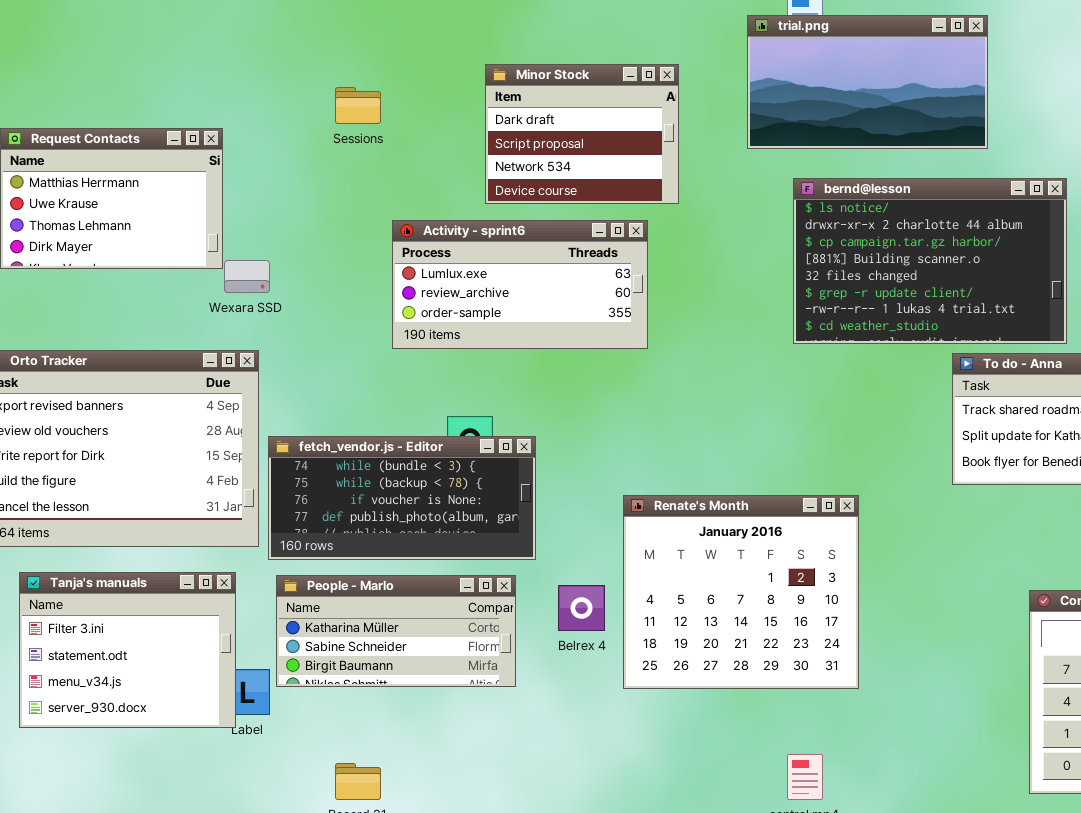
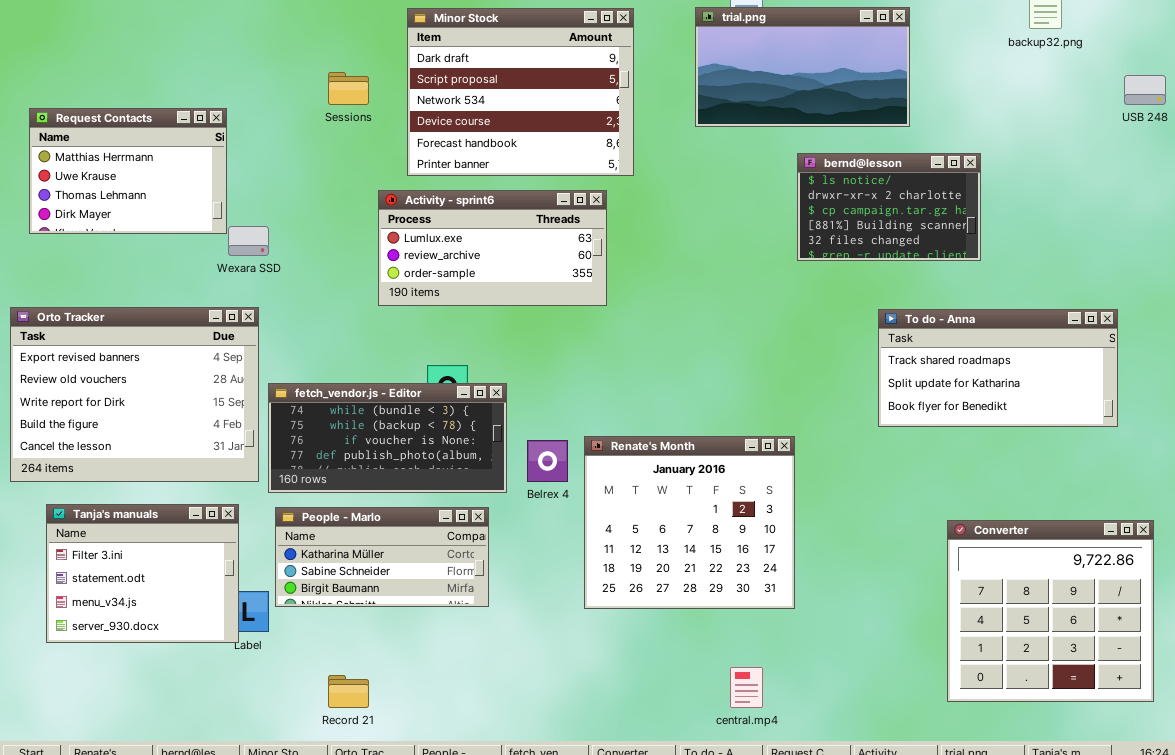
Minor Stock: [485,64,679,204] -> [407,8,634,176], resized
bernd@lesson: [793,178,1067,344] -> [797,153,981,261], resized
Belrex 4: [558,585,605,631] -> [527,440,568,482], moved

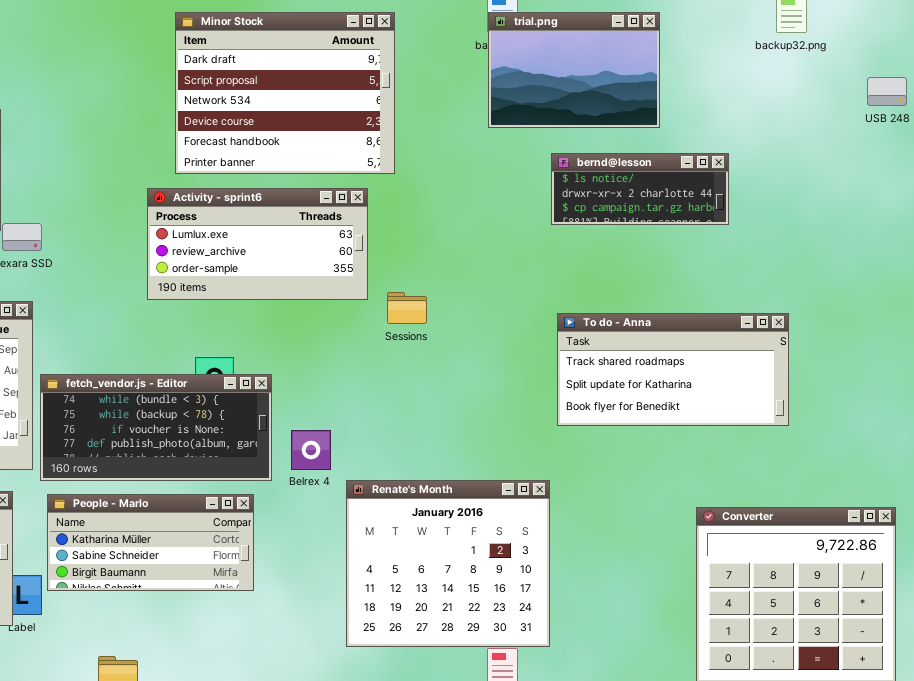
trial.png: [695,7,910,127] -> [488,12,660,128], resized
Sessions: [328,72,369,105] -> [387,292,427,324], moved
bernd@lesson: [797,153,981,261] -> [551,153,729,225], resized
To do - Anna: [878,309,1118,427] -> [557,313,789,426], moved
Renate's Month: [584,436,795,609] -> [346,480,550,647], moved

